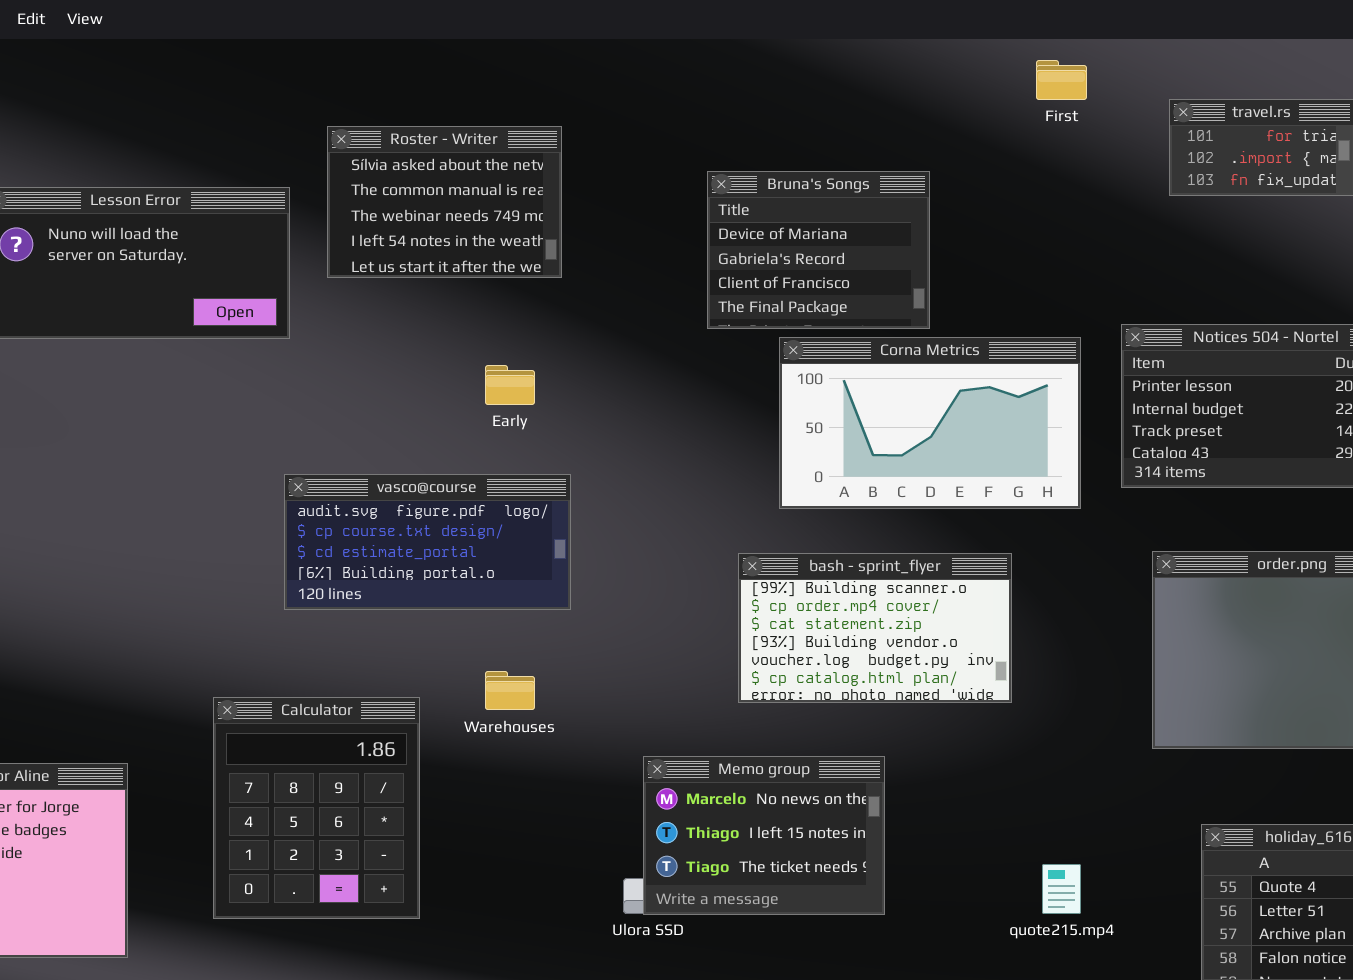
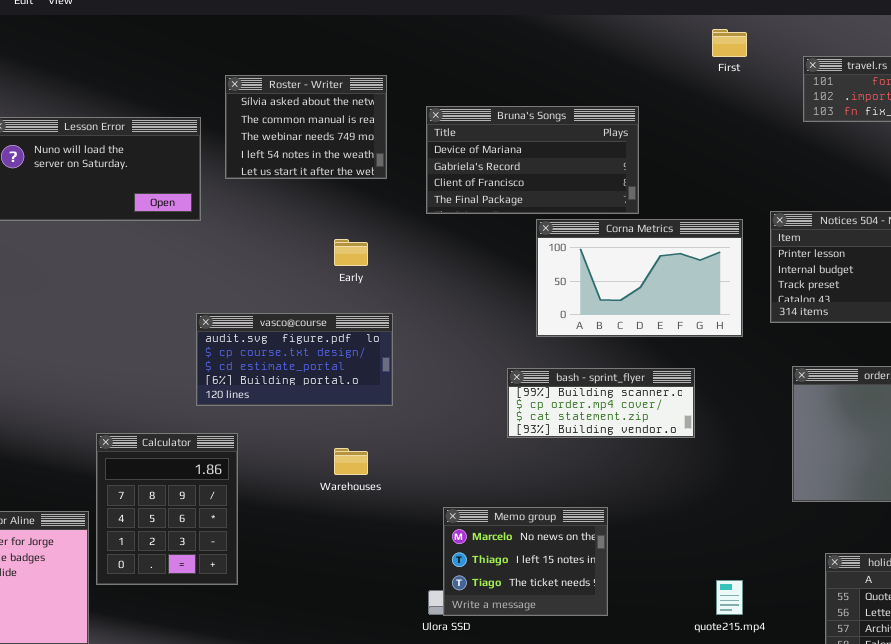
Bruna's Songs: [707,171,930,329] -> [426,106,639,214], resized
bash - sprint_flyer: [738,553,1012,703] -> [507,368,695,438], resized
Calculator: [213,697,420,919] -> [96,433,238,585], moved

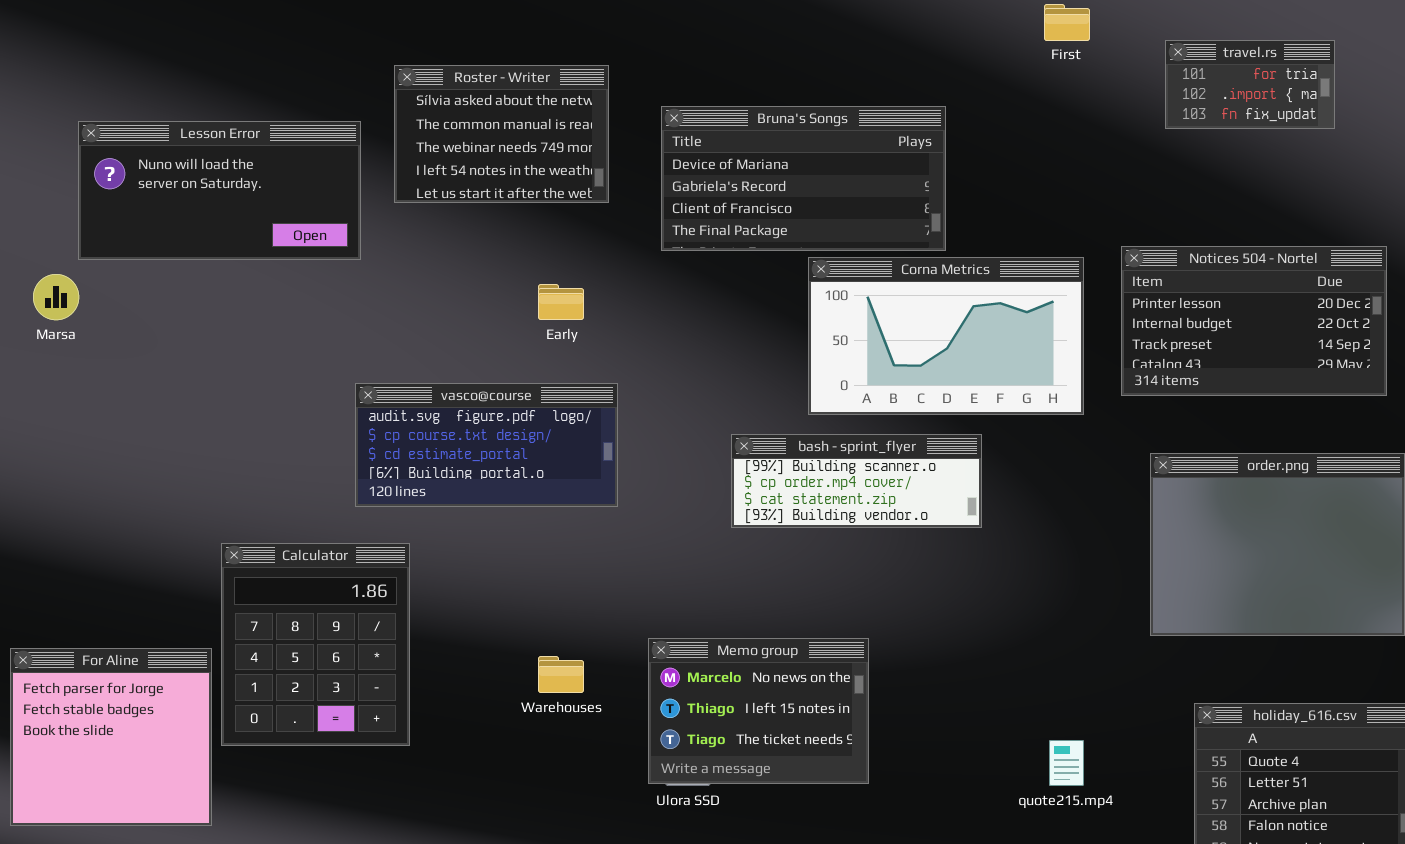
bash - sprint_flyer: [507,368,695,438] -> [731,434,982,528], moved
Warehouses: [334,448,368,475] -> [538,656,584,693], moved
Memo group: [443,507,608,616] -> [648,638,869,784], moved

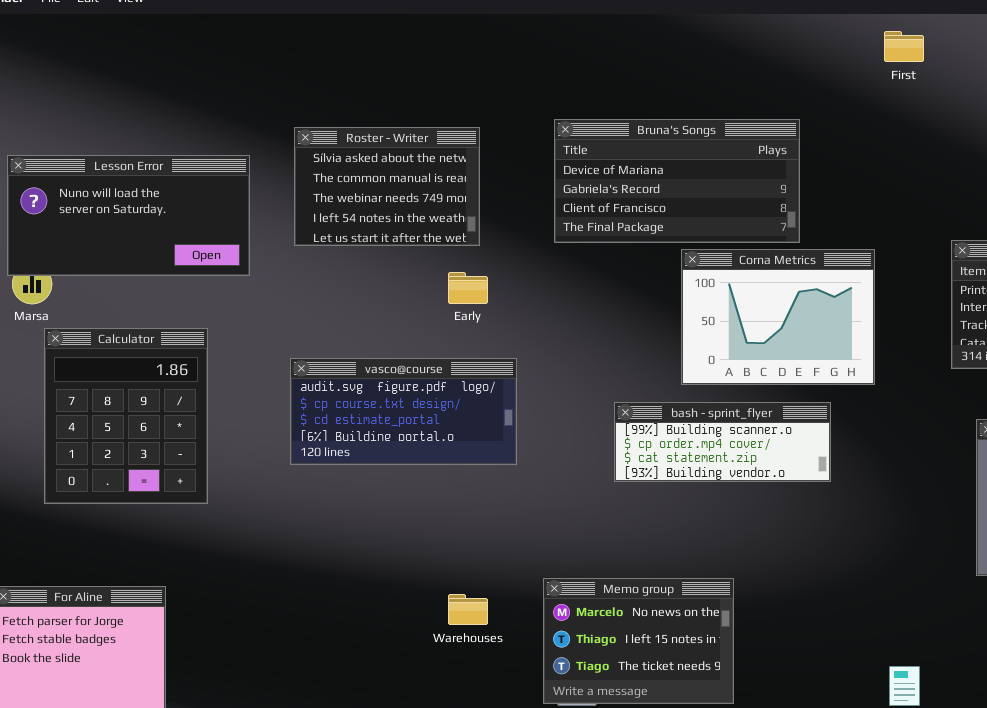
Roster - Writer: [394,65,609,203] -> [294,127,480,246], moved
Lesson Error: [78,121,361,260] -> [7,155,250,276], moved
Corna Metrics: [808,257,1084,415] -> [681,249,875,385], resized
Calculator: [221,543,410,746] -> [44,328,208,504], moved

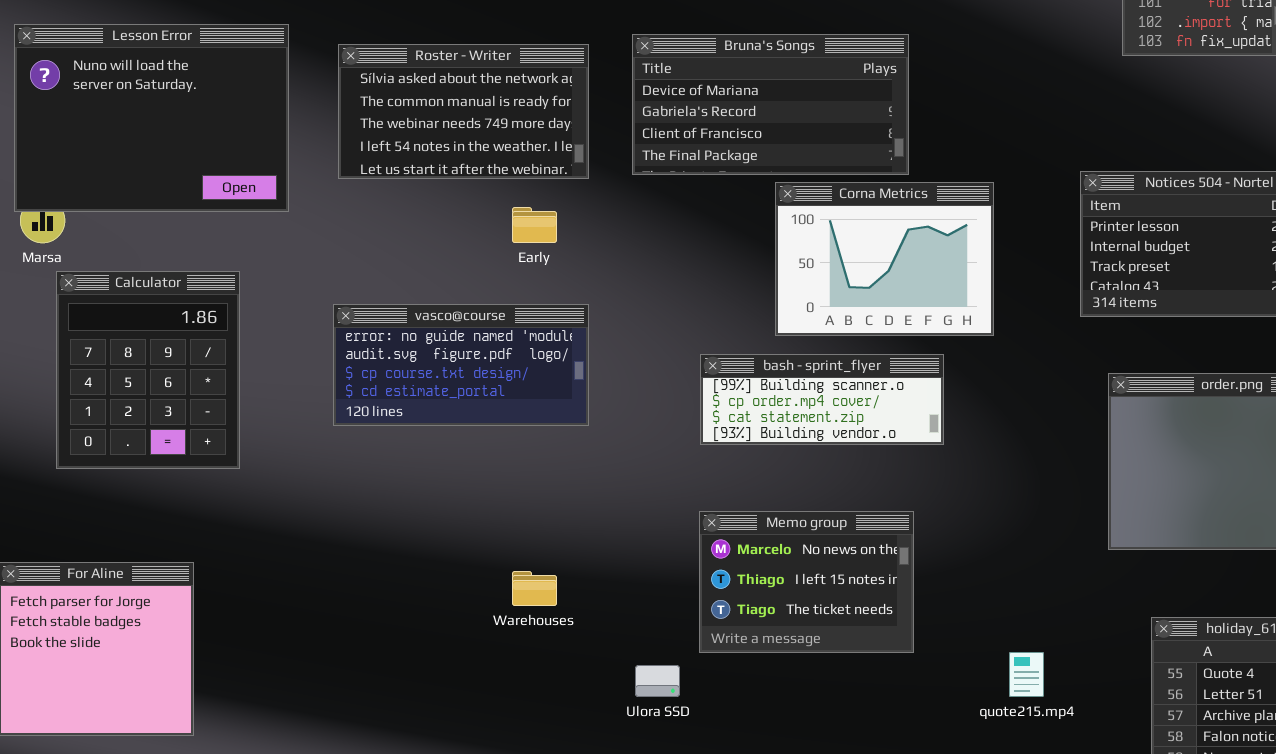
Roster - Writer: [294,127,480,246] -> [338,44,589,179], resized
Lesson Error: [7,155,250,276] -> [14,24,289,212], resized
vasco@course: [290,358,517,465] -> [333,304,589,426], scrolled up 1 row
Memo group: [543,578,734,704] -> [699,511,914,653], moved

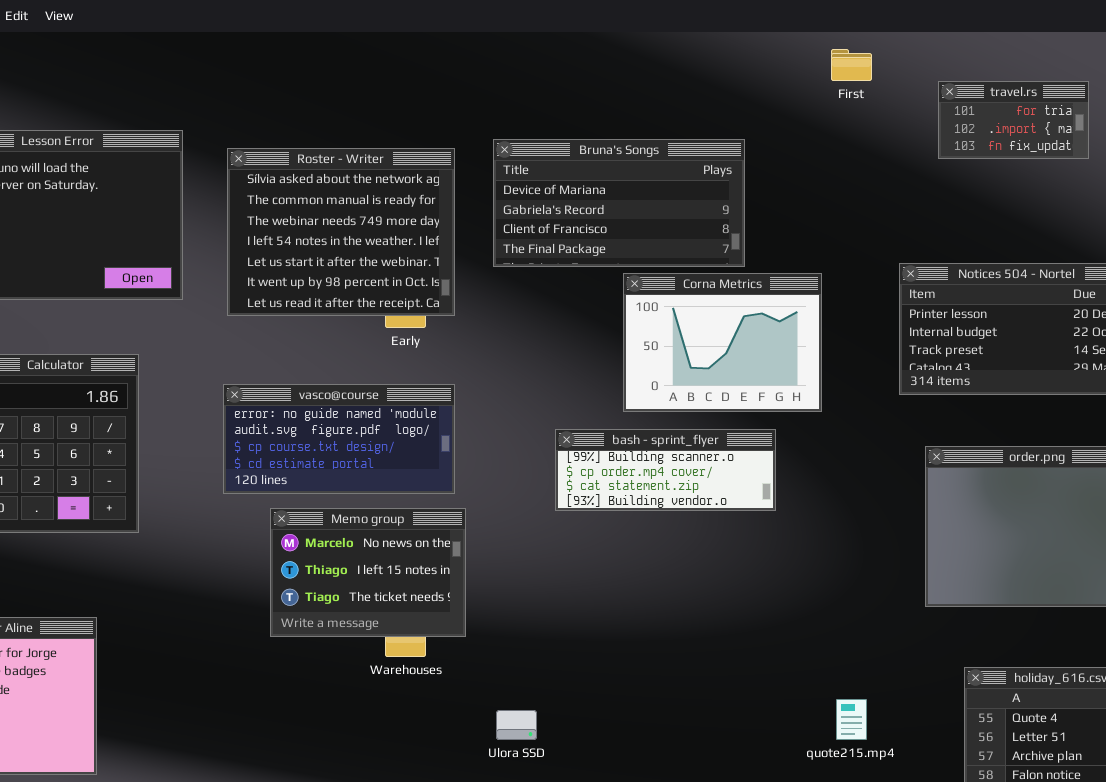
Roster - Writer: [338,44,589,179] -> [227,148,455,316], resized
Memo group: [699,511,914,653] -> [270,508,466,637], moved

